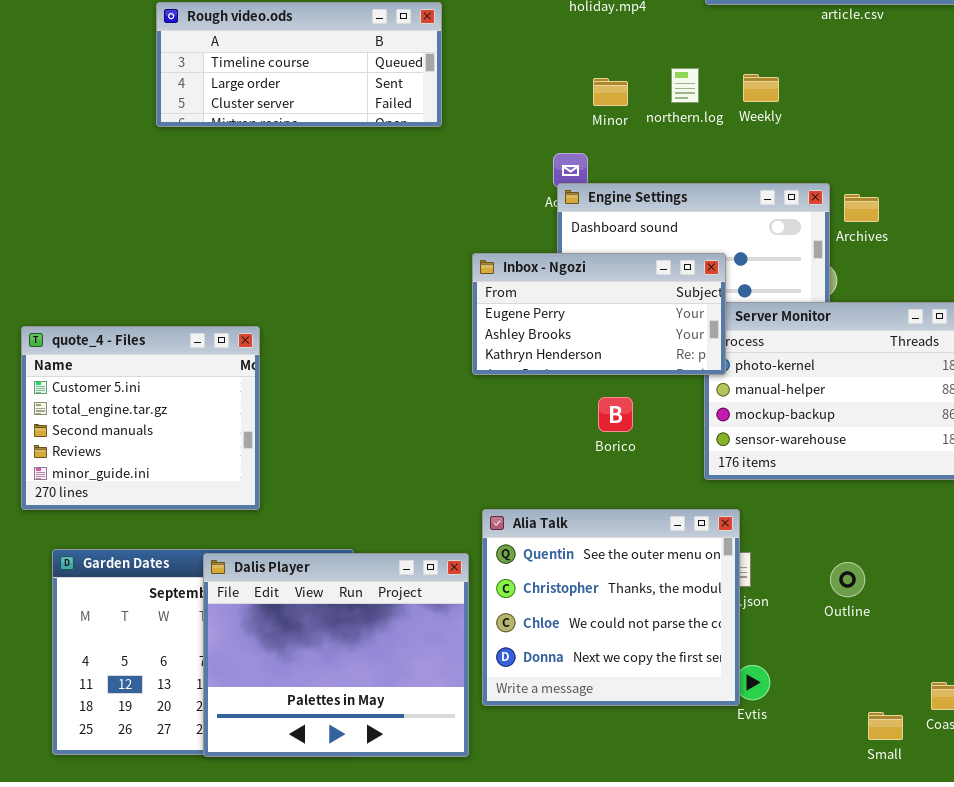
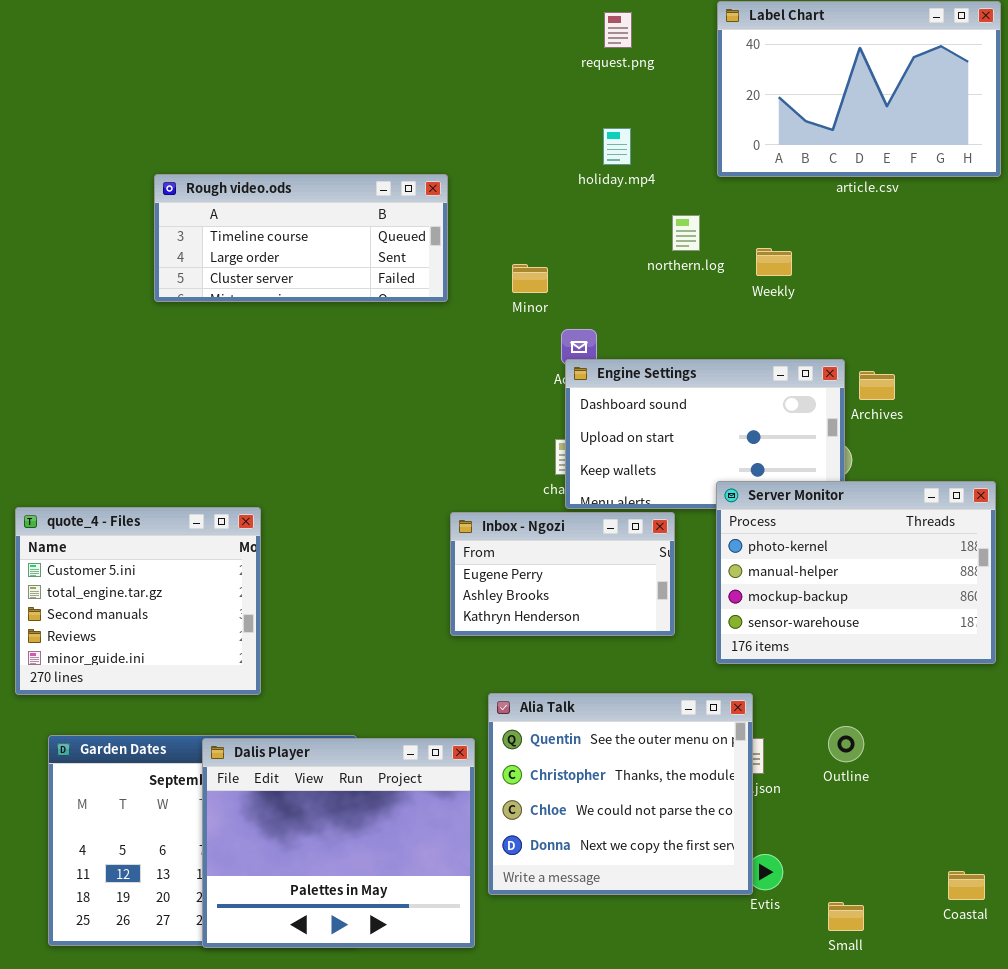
northern.log: [671,68,699,103] -> [672,215,700,251], moved
Minor: [593,78,628,106] -> [512,264,548,293], moved
Inbox - Ngozi: [472,253,726,375] -> [450,512,675,636], moved, resized
Outline: [830,562,865,597] -> [828,726,864,762], moved
Small: [868,712,903,740] -> [828,902,864,931], moved

